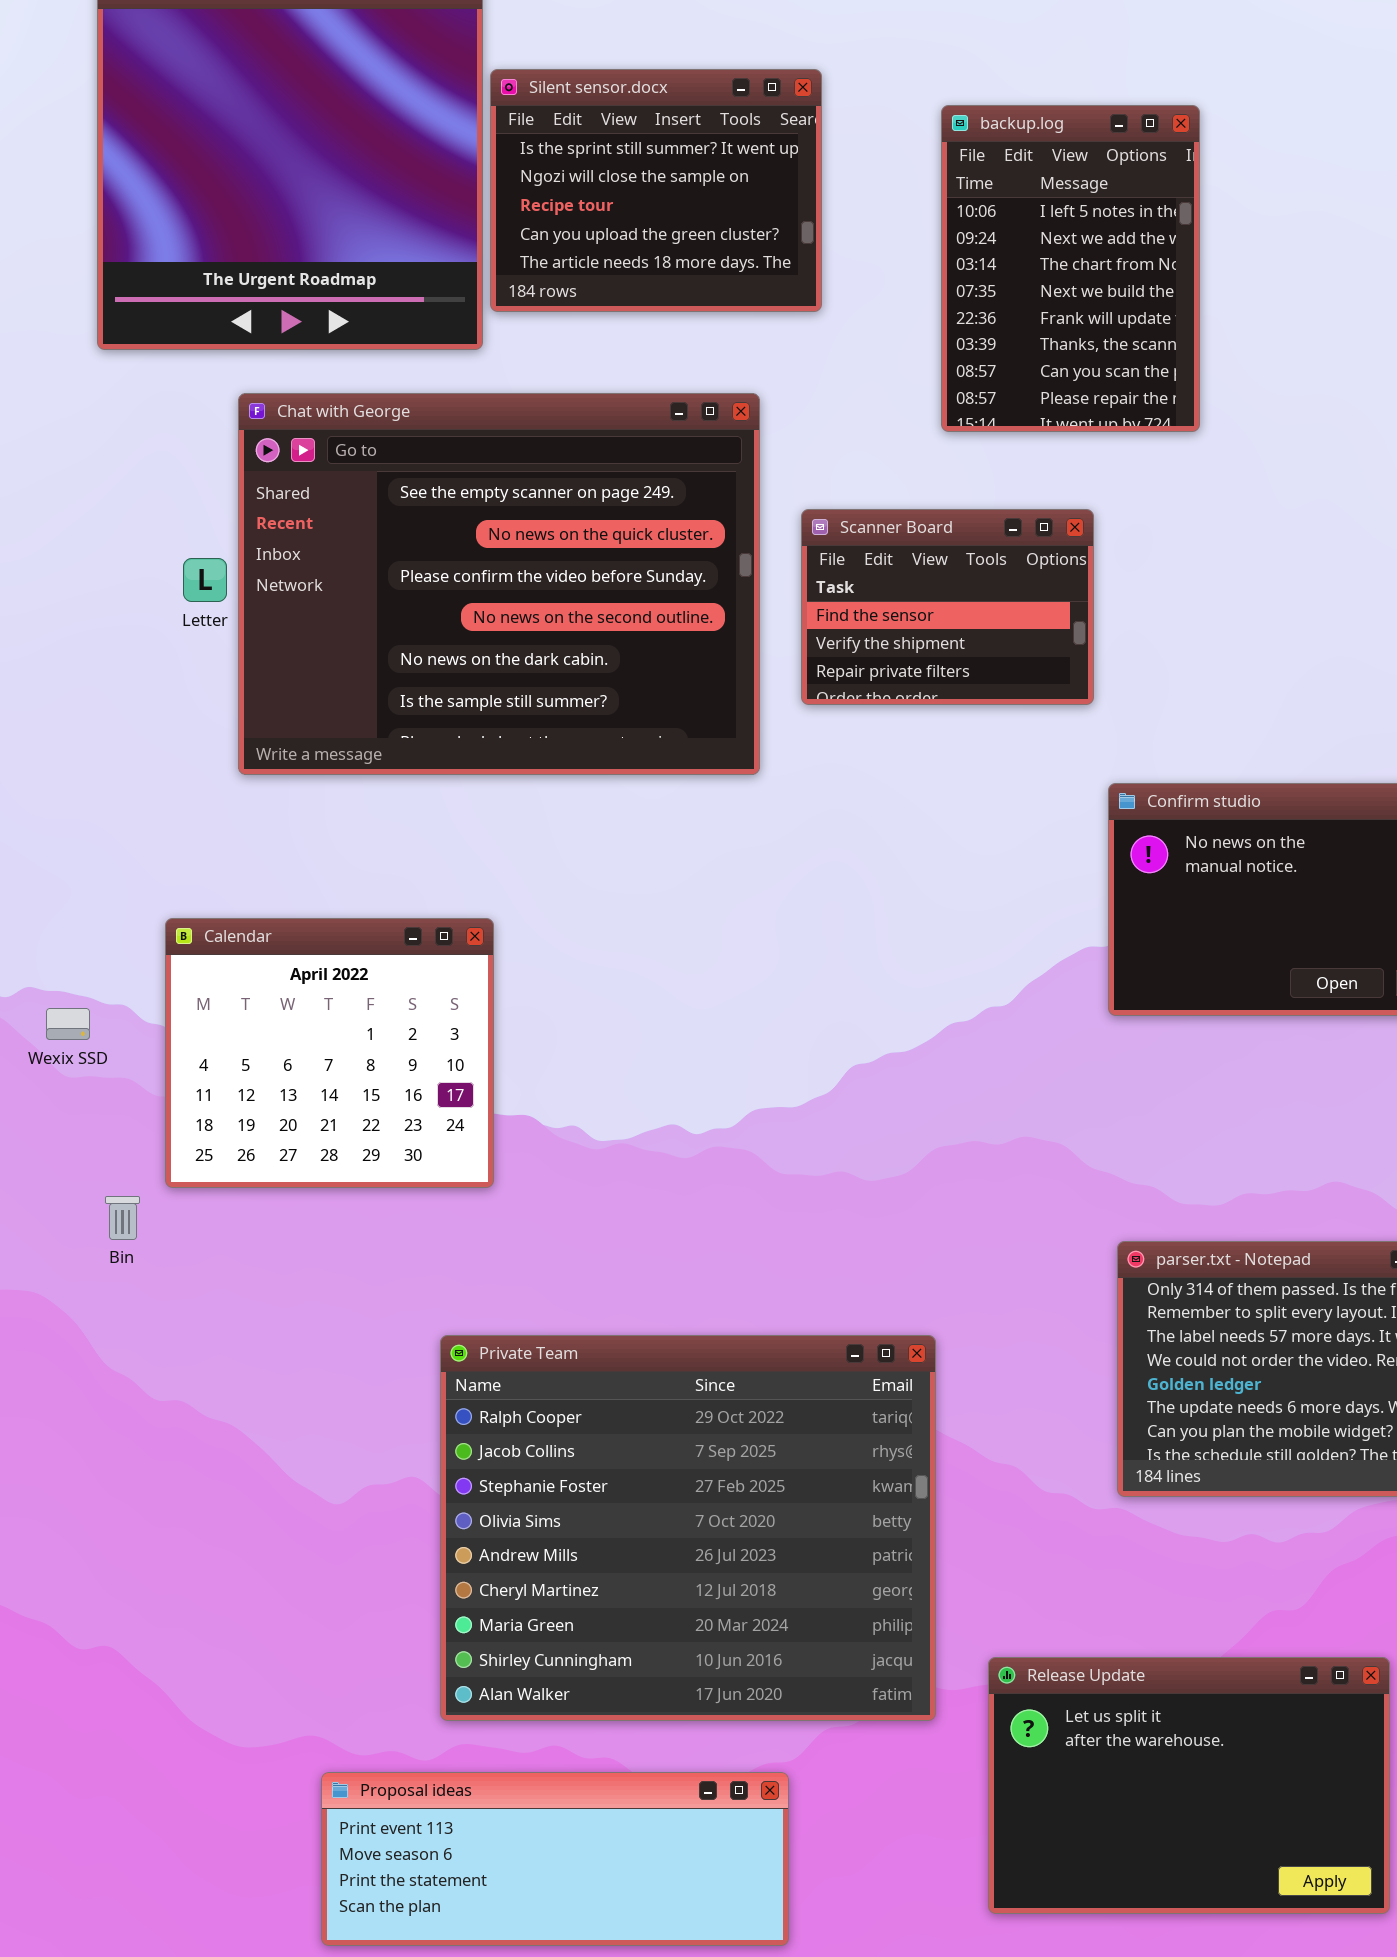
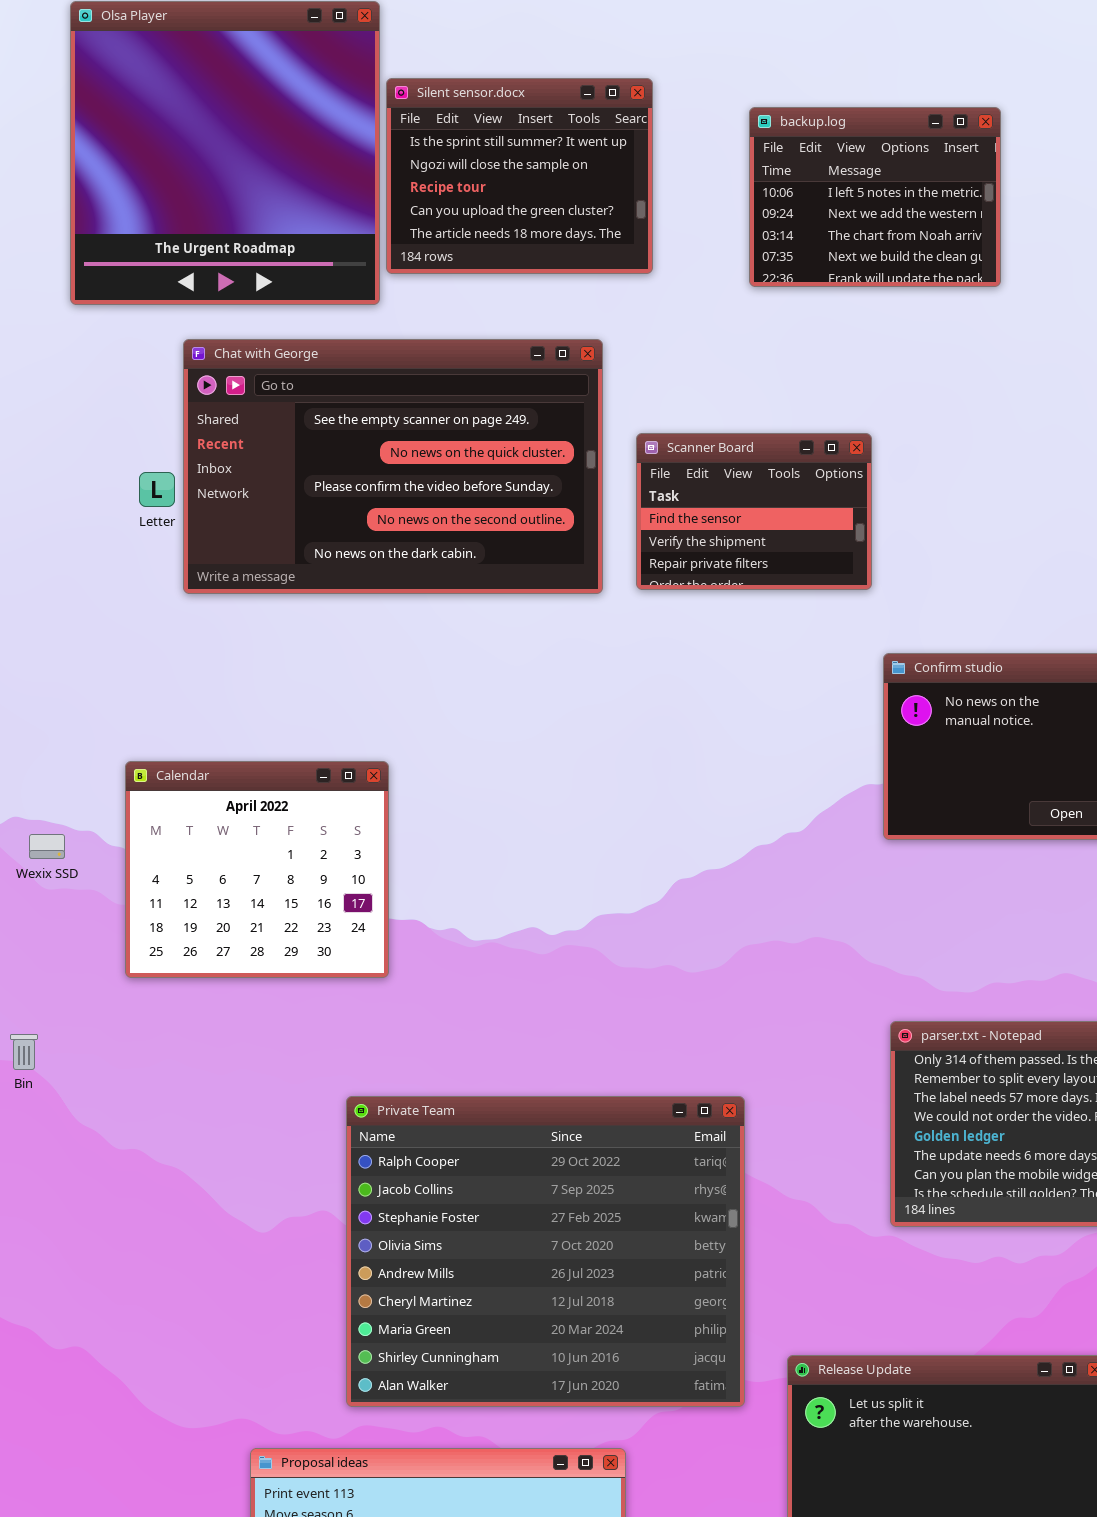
backup.log: [941,105,1200,432] -> [749,107,1001,287], resized
Chat with George: [238,393,760,775] -> [183,339,603,594], resized
Bin: [105,1196,140,1240] -> [10,1034,38,1070], moved

